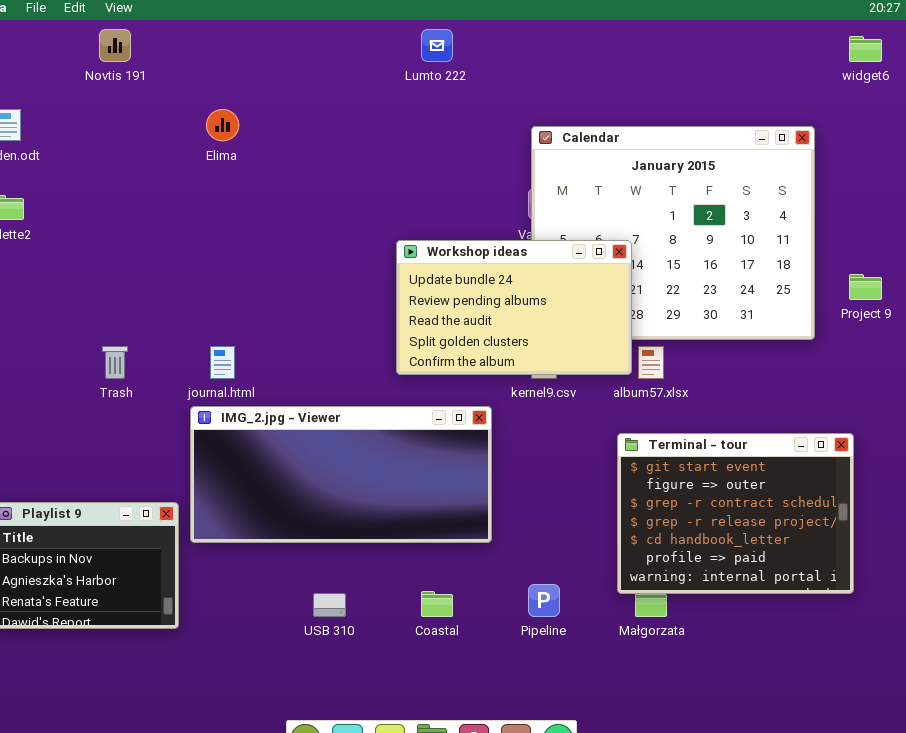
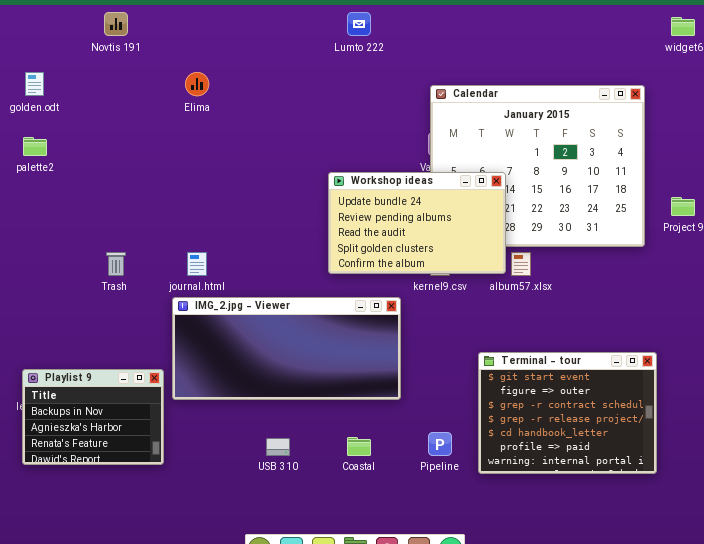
Terminal - tour: [617,433,854,594] -> [478,352,657,474], moved

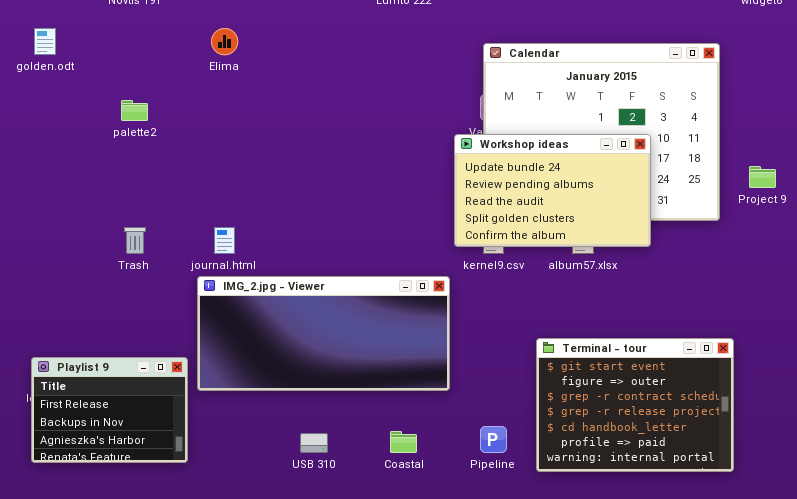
palette2: [23,137,47,156] -> [121,100,148,121], moved
Workshop ideas: [328,172,506,274] -> [454,134,651,247], moved
Playlist 9: [22,369,164,465] -> [31,357,188,463], scrolled up 1 row

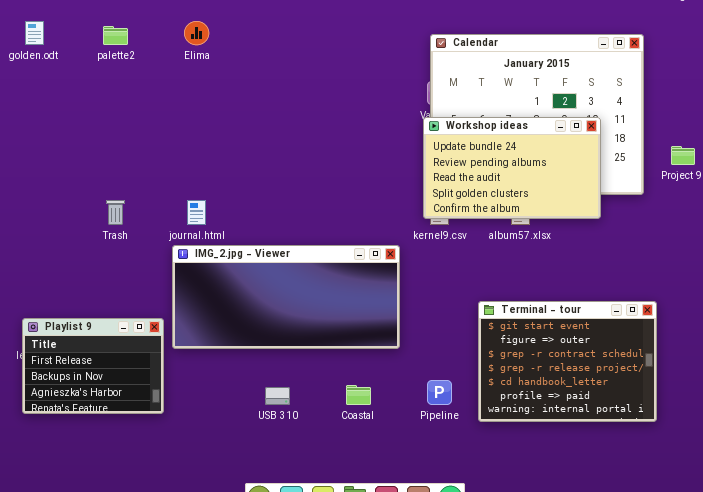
palette2: [121,100,148,121] -> [103,26,128,45], moved
Workshop ideas: [454,134,651,247] -> [423,117,601,219], moved

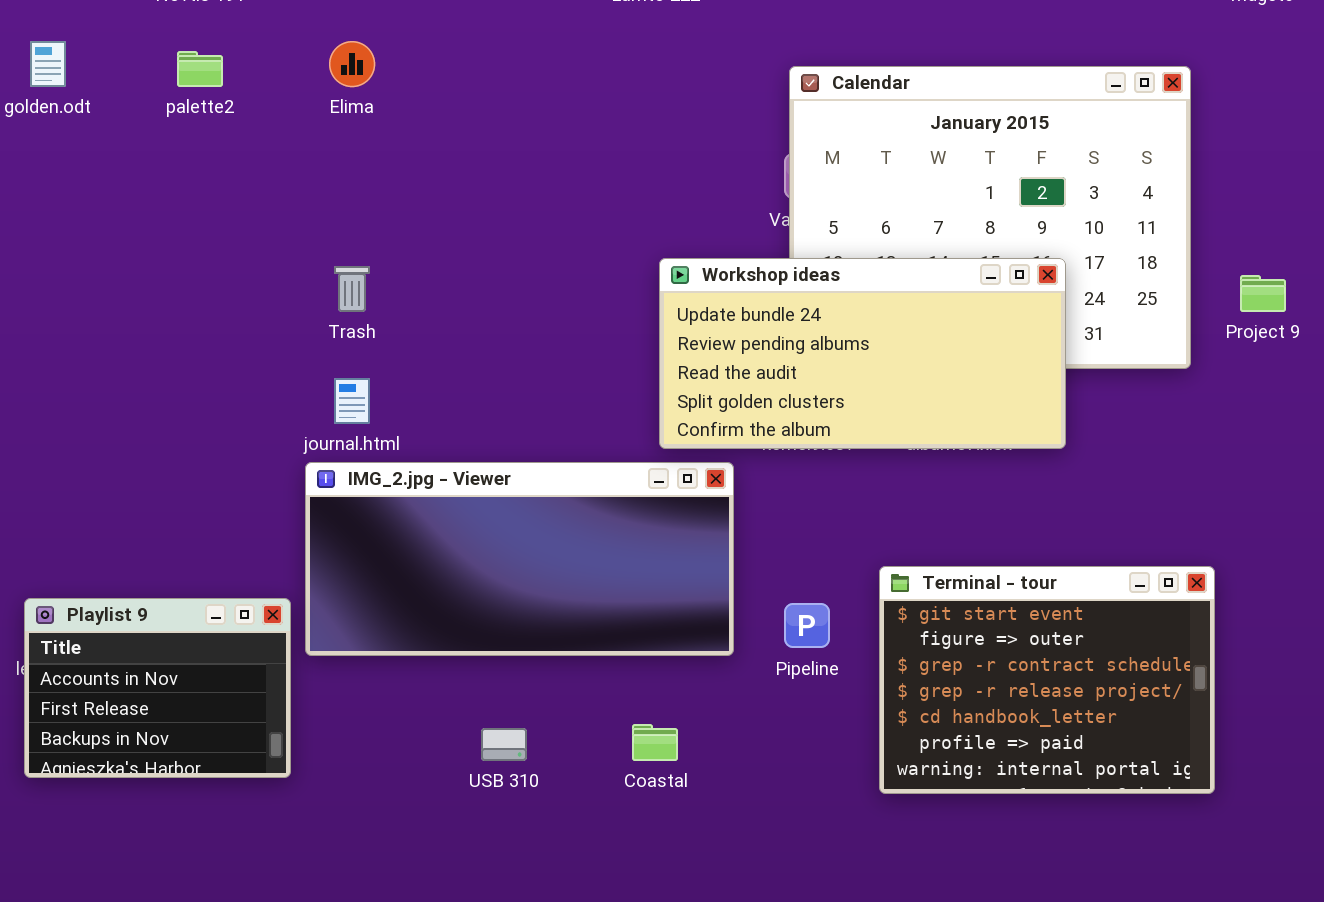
Workshop ideas: [423,117,601,219] -> [659,258,1066,449], moved, resized
Trash: [106,200,125,225] -> [334,266,370,312], moved
Playlist 9: [22,318,164,414] -> [24,598,291,778], scrolled up 1 row
Pipeline: [427,380,452,405] -> [784,603,830,648], moved

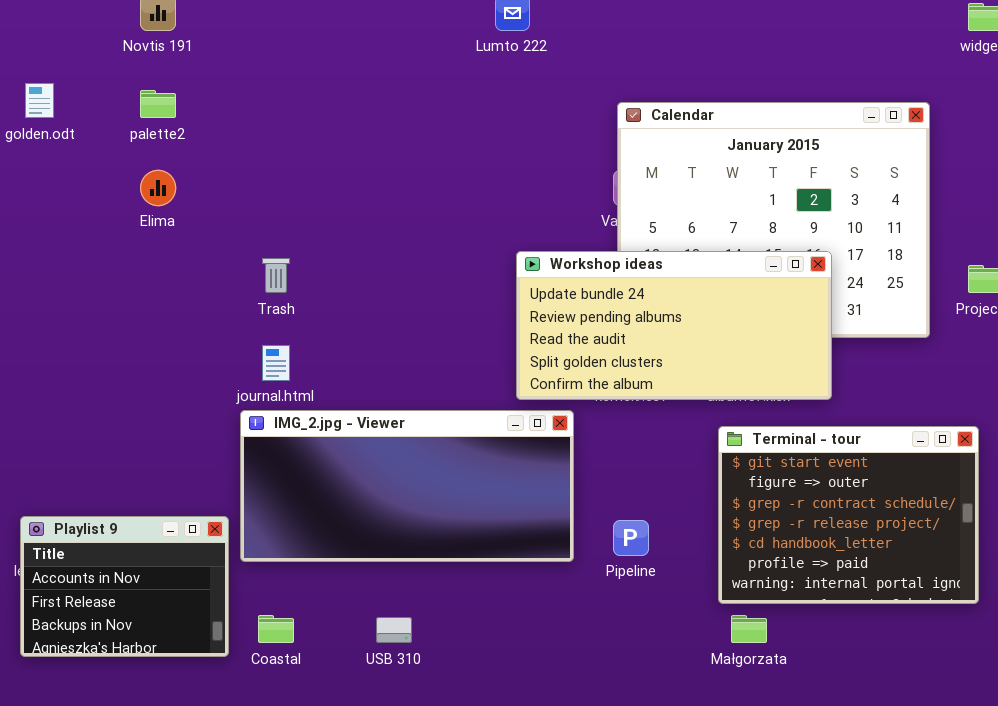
Elima: [329,41,375,87] -> [140,170,176,206], moved
Terminal - tour: [879,566,1215,794] -> [718,426,979,604], moved
Coastal: [632,724,678,761] -> [258,615,294,643], moved

